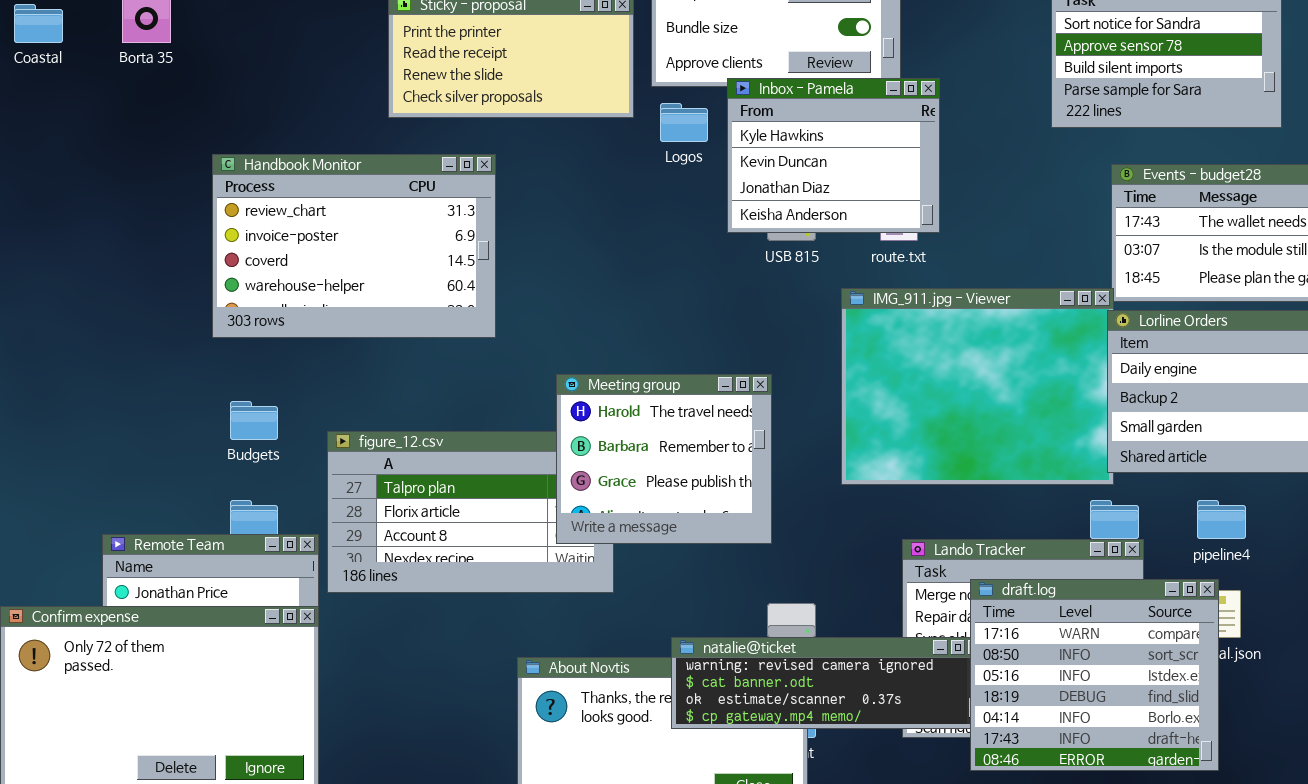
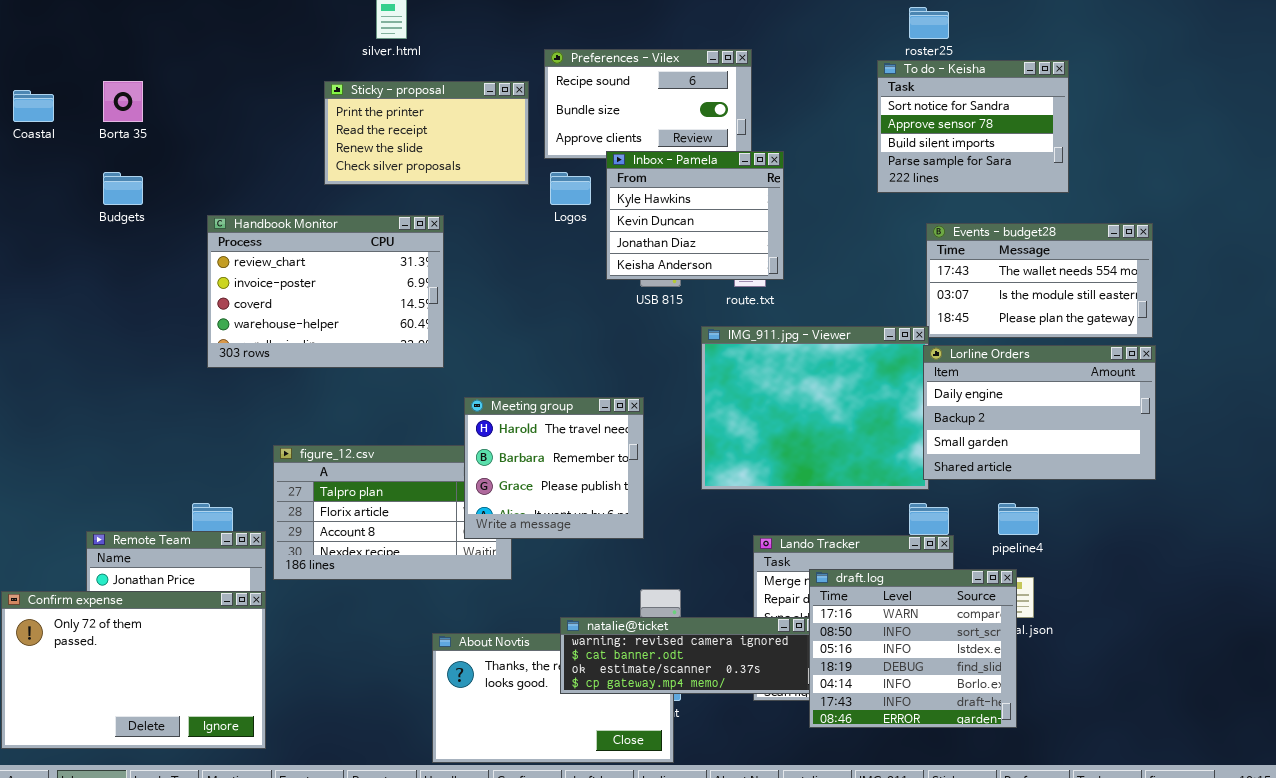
Handbook Monitor: [212,154,496,338] -> [207,215,444,368], moved
Budgets: [230,401,278,440] -> [103,172,143,205], moved

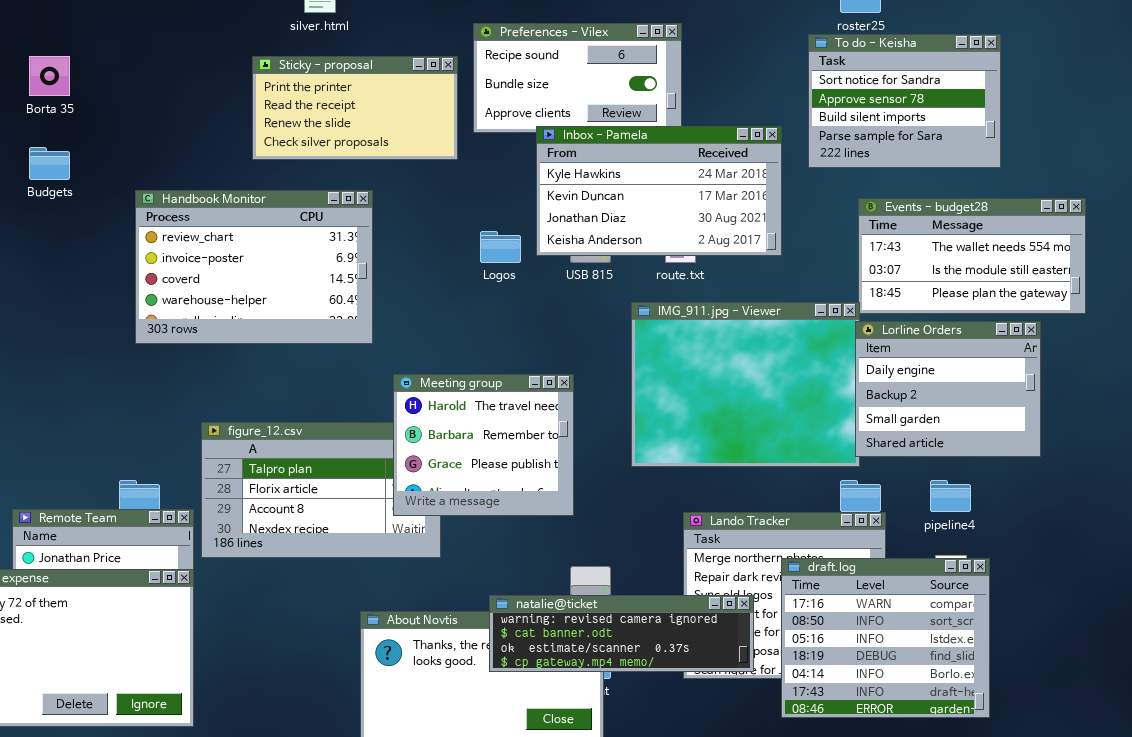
Inbox - Pamela: [606,151,784,280] -> [536,126,782,256], resized
Logos: [550,172,591,205] -> [480,231,521,263], moved
Lorline Orders: [923,345,1156,480] -> [855,321,1041,457], resized
draft.log: [809,569,1017,728] -> [781,558,990,718], moved

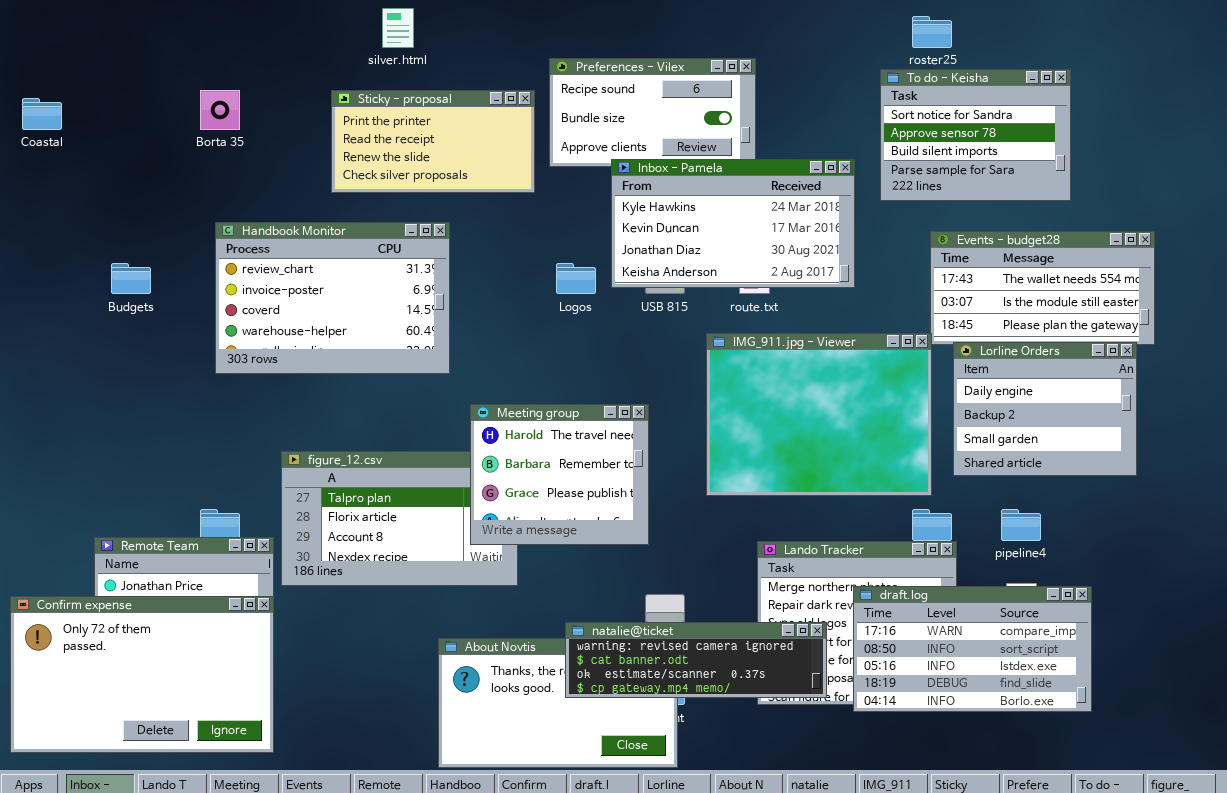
Borta 35: [29,56,70,96] -> [200,90,240,130], moved
Budgets: [29,147,70,180] -> [111,263,151,294], moved
Lorline Orders: [855,321,1041,457] -> [953,342,1137,476], moved
draft.log: [781,558,990,718] -> [853,586,1092,712], resized

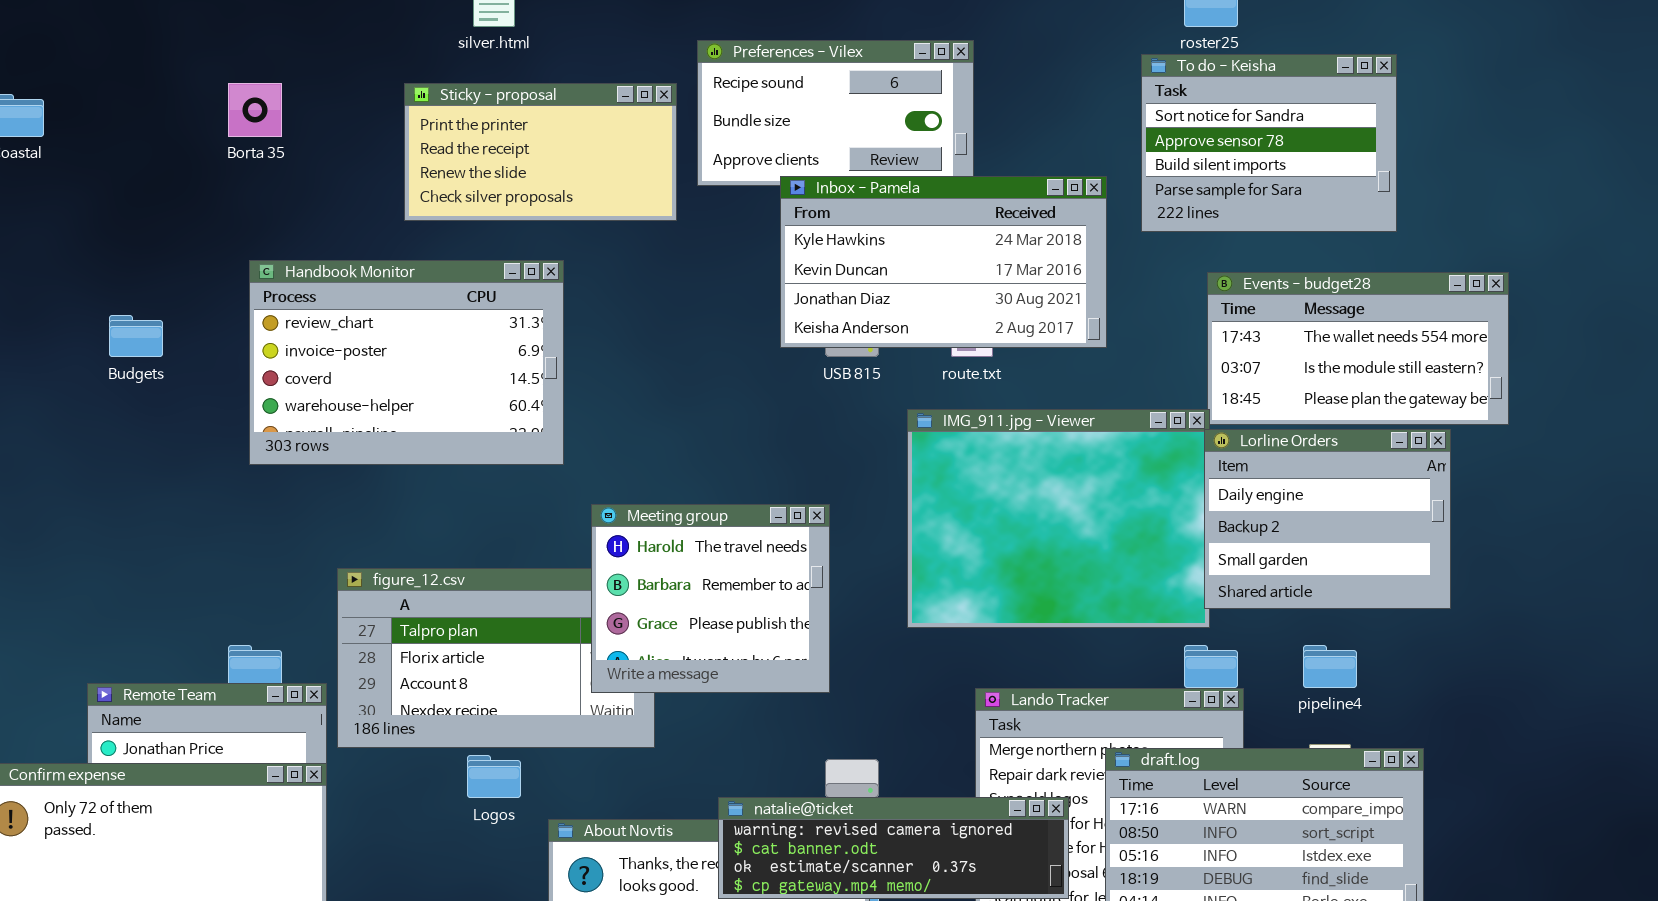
Logos: [556,263,596,294] -> [467,755,521,798], moved
Lorline Orders: [953,342,1137,476] -> [1204,429,1451,609], moved

